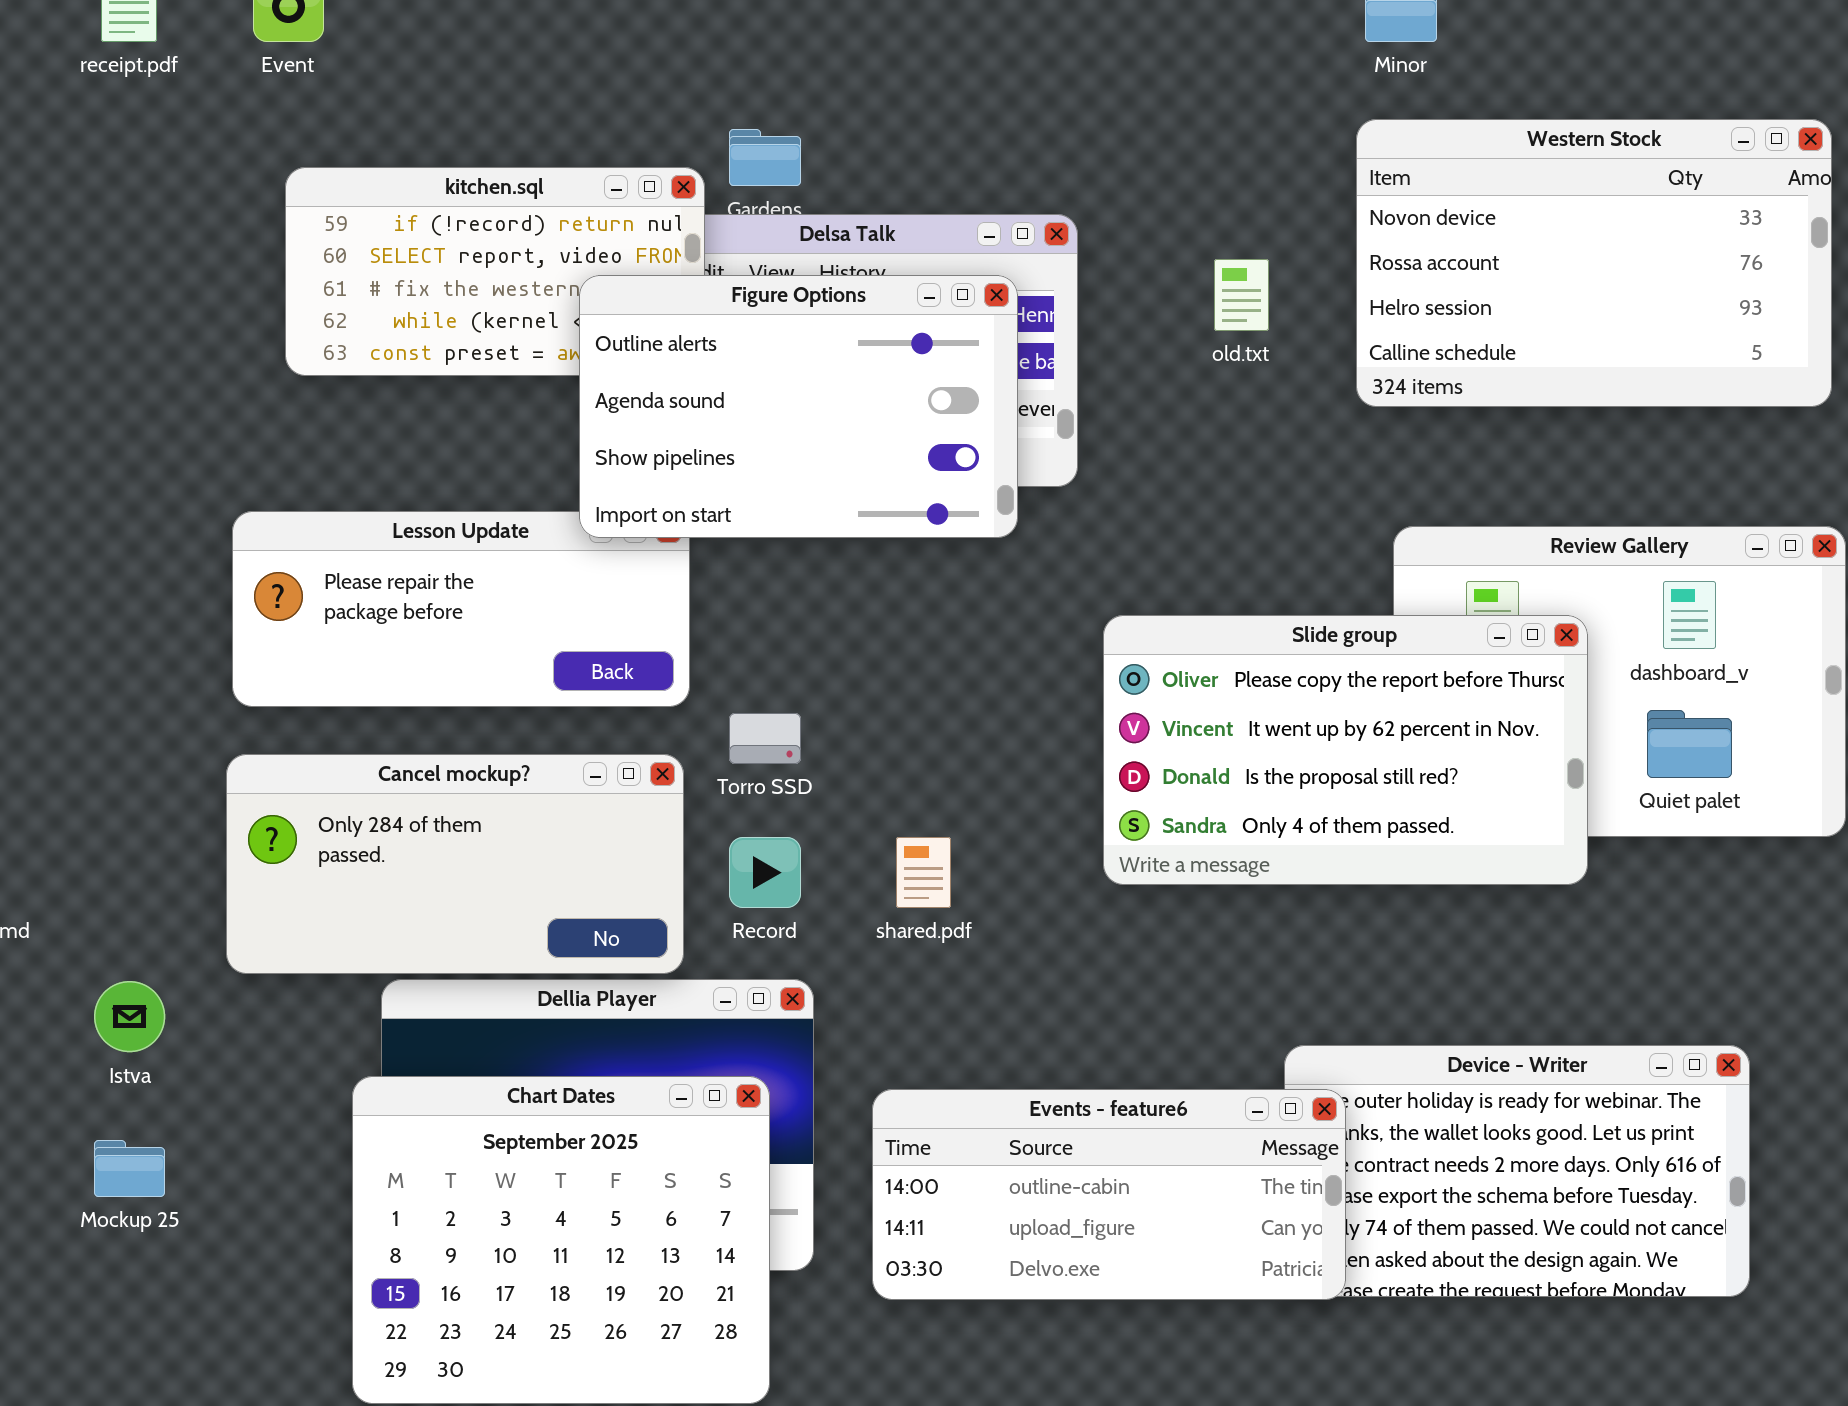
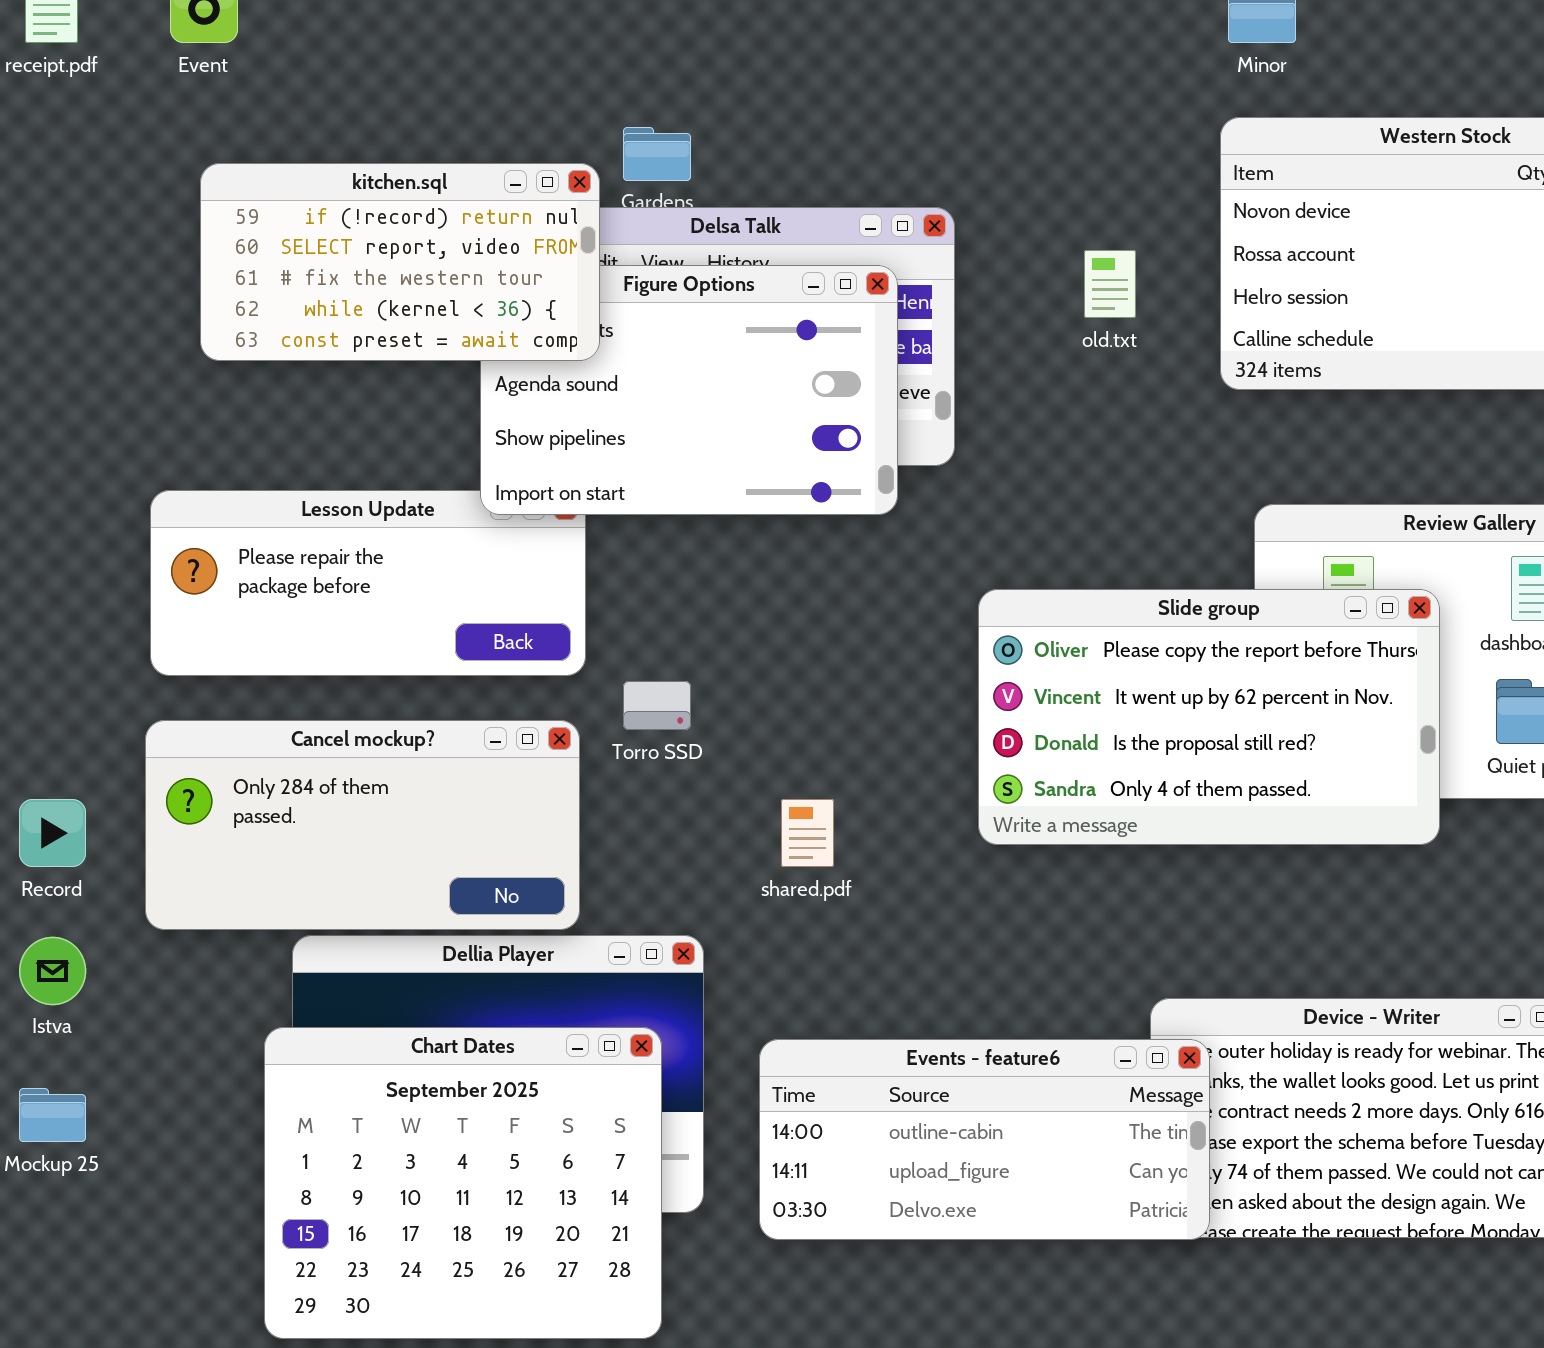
kitchen.sql: [285,167,705,376] -> [200,163,600,361], raised
Record: [729,837,801,908] -> [19,799,86,867], moved

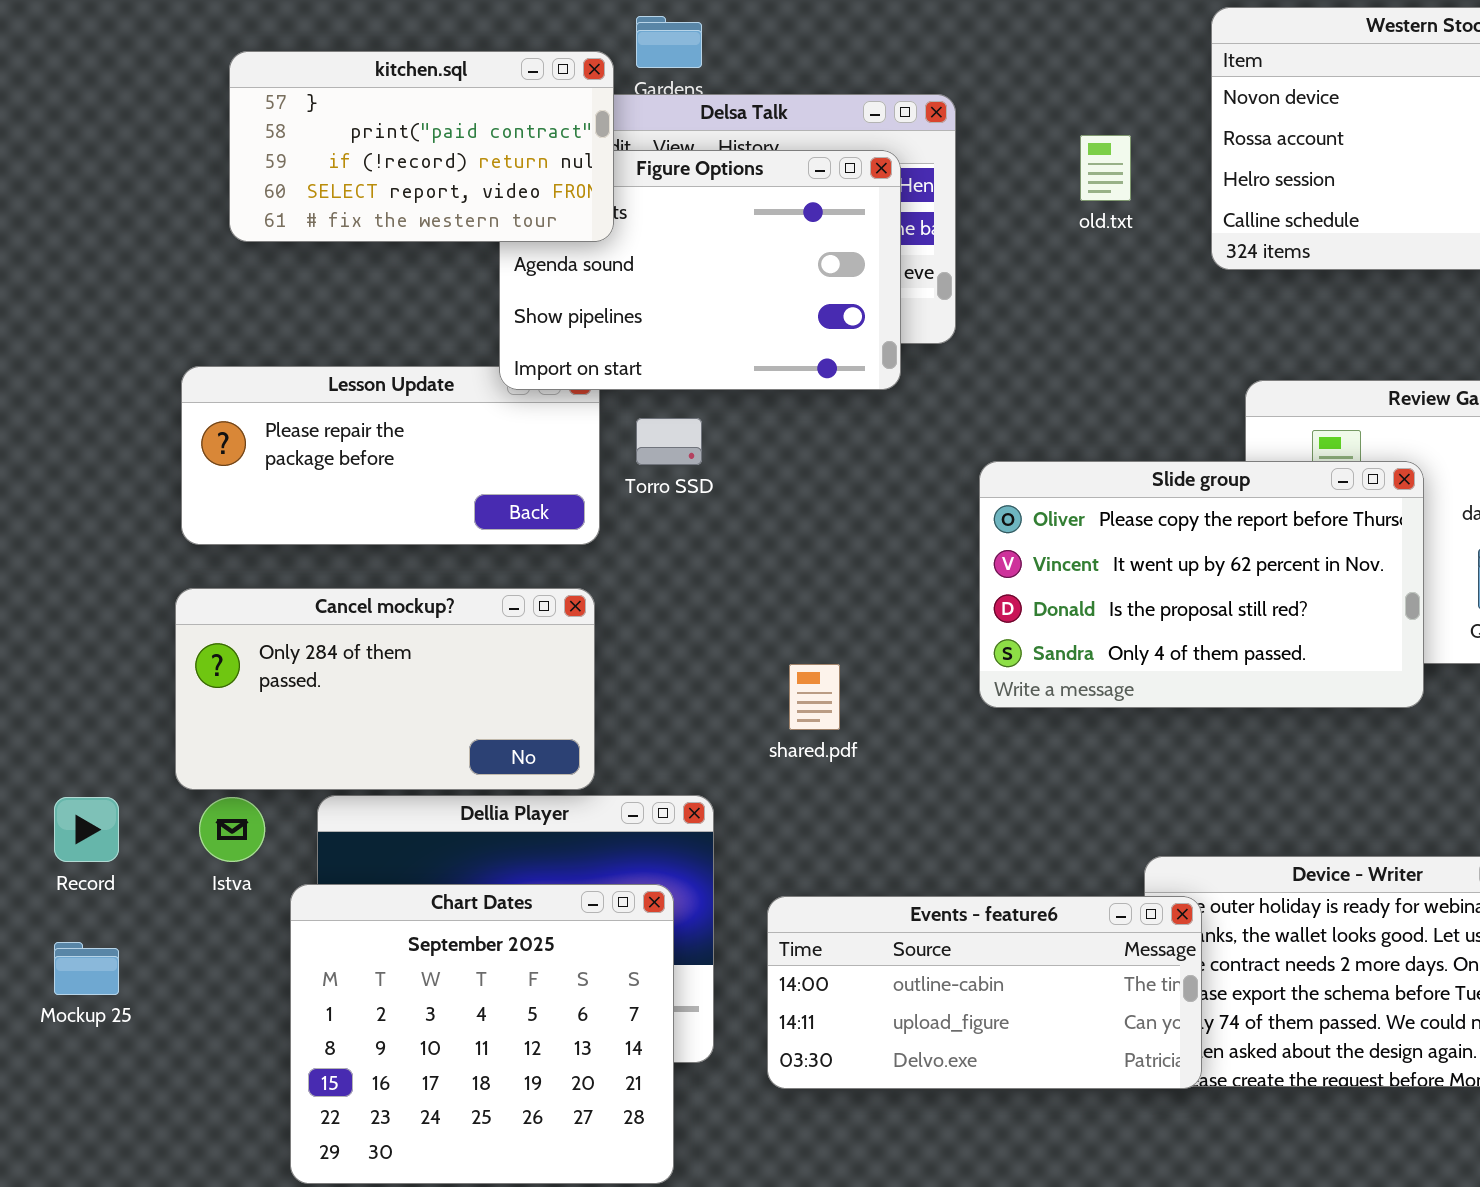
kitchen.sql: [200,163,600,361] -> [229,51,614,242], scrolled up 2 rows
Torro SSD: [623,681,691,730] -> [636,418,702,465], moved
Record: [19,799,86,867] -> [54,797,119,862], moved
Istva: [19,937,86,1005] -> [199,797,265,862], moved

